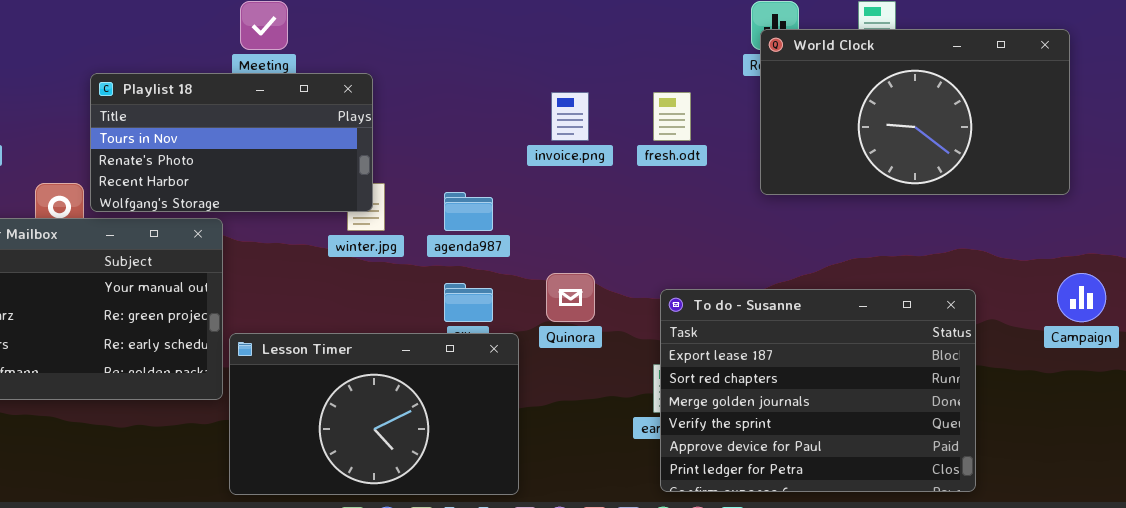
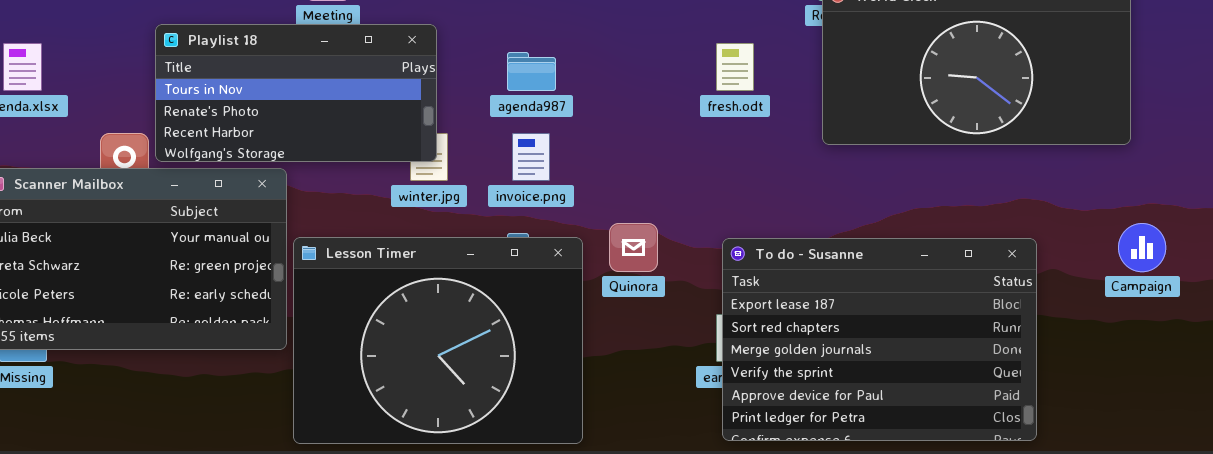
invoice.png: [551,92,589,141] -> [512,133,550,181], moved
agenda987: [444,192,493,231] -> [507,52,556,91], moved
Lesson Timer: [229,333,519,495] -> [293,237,583,444], resized

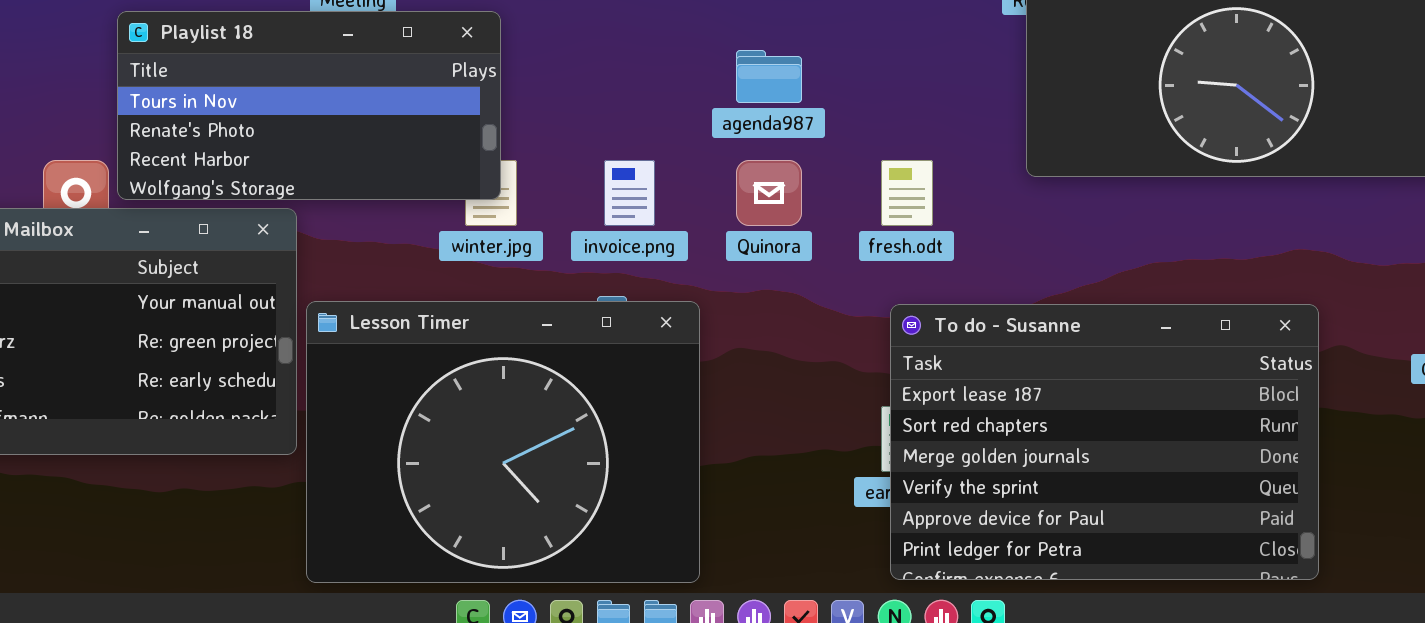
fresh.odt: [716,43,754,91] -> [881,160,933,226], moved
agenda987: [507,52,556,91] -> [736,50,802,103], moved
Quinora: [609,223,658,272] -> [736,160,802,226], moved

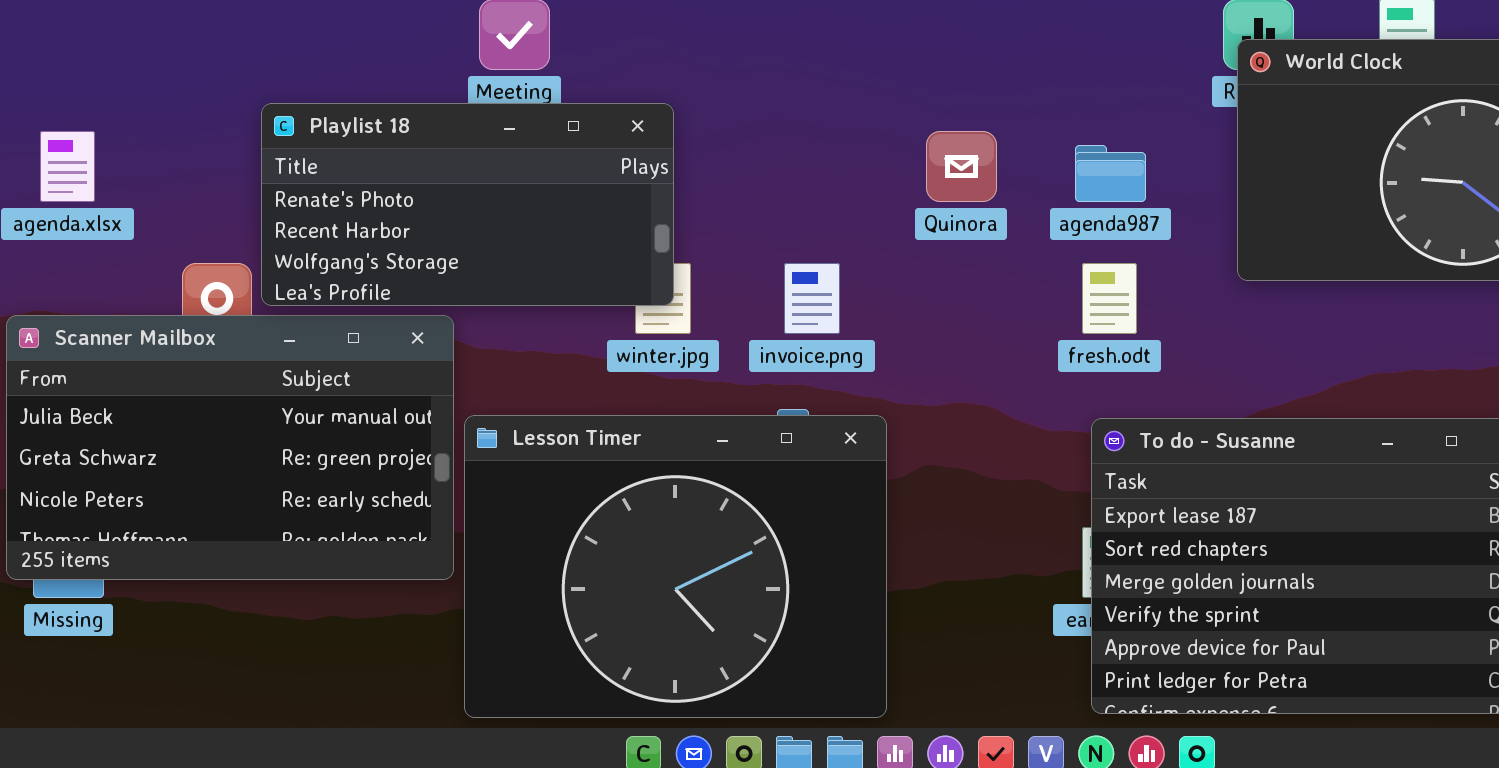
Playlist 18: [117,11,501,200] -> [261,103,674,306], scrolled down 1 row
agenda987: [736,50,802,103] -> [1075,145,1146,202], moved
Quinora: [736,160,802,226] -> [926,131,997,202], moved

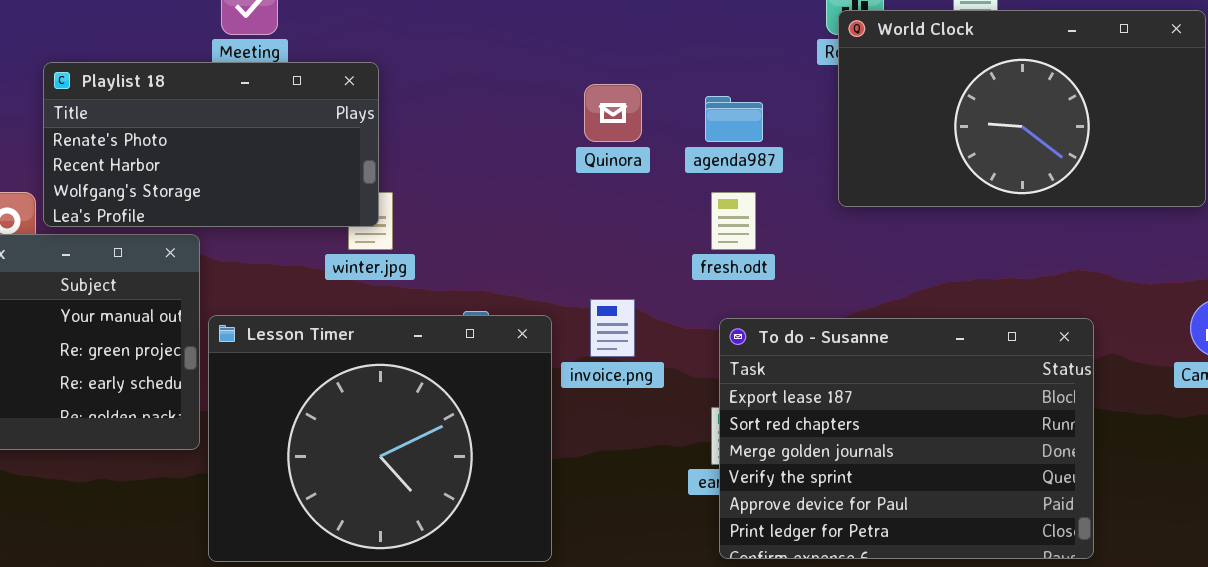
invoice.png: [784,263,840,334] -> [590,299,635,357], moved

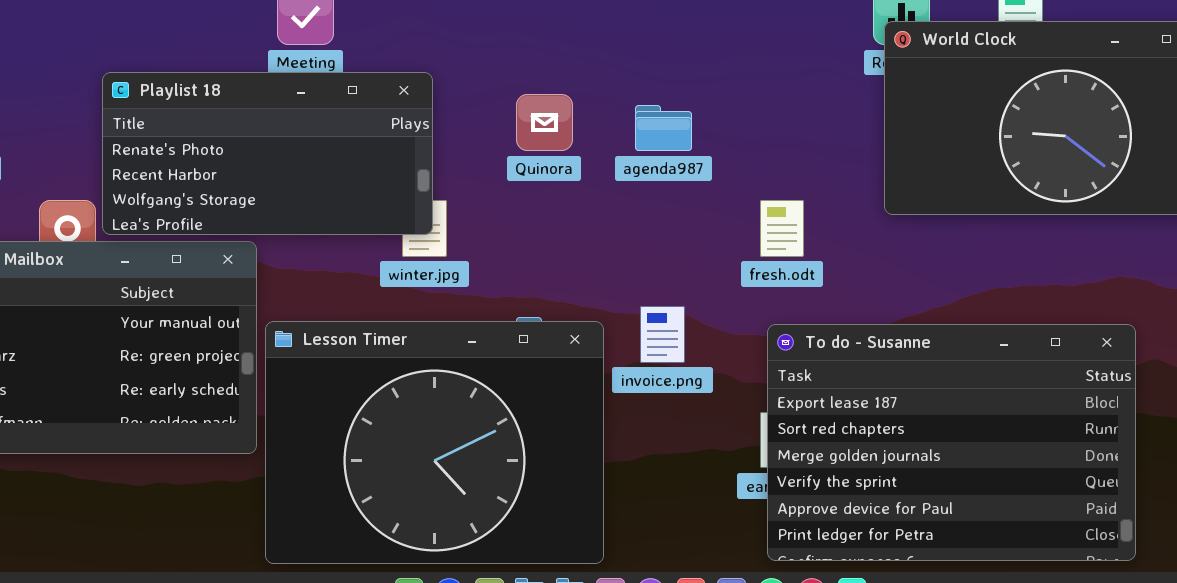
Quinora: [584,84,642,142] -> [516,94,573,151], moved
agenda987: [705,96,763,142] -> [635,105,692,151], moved

